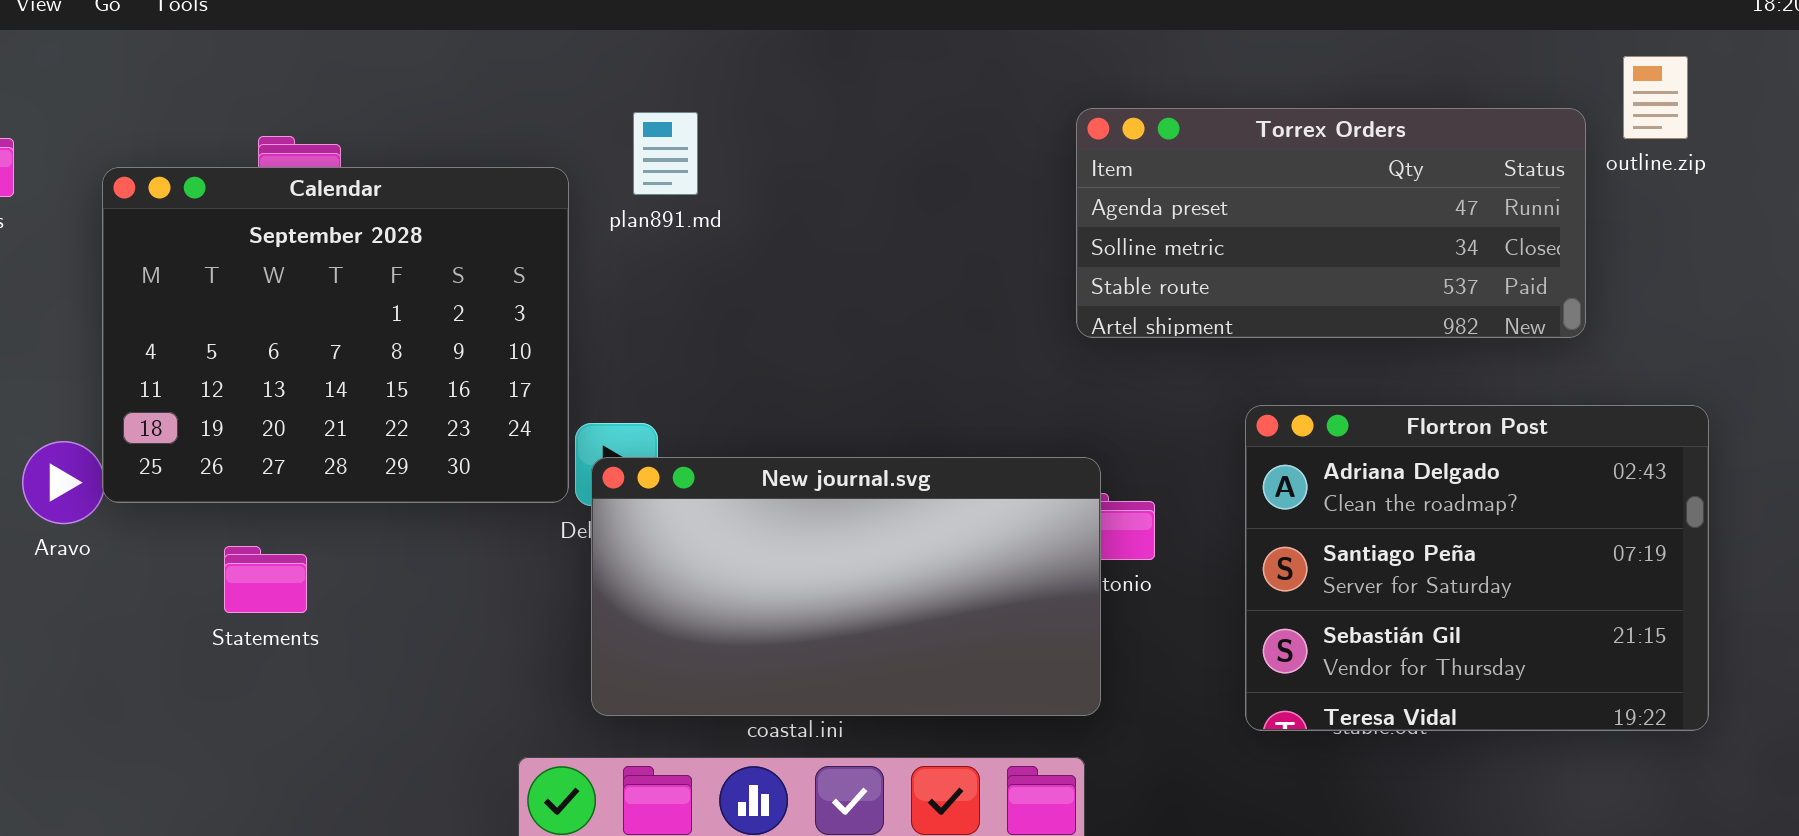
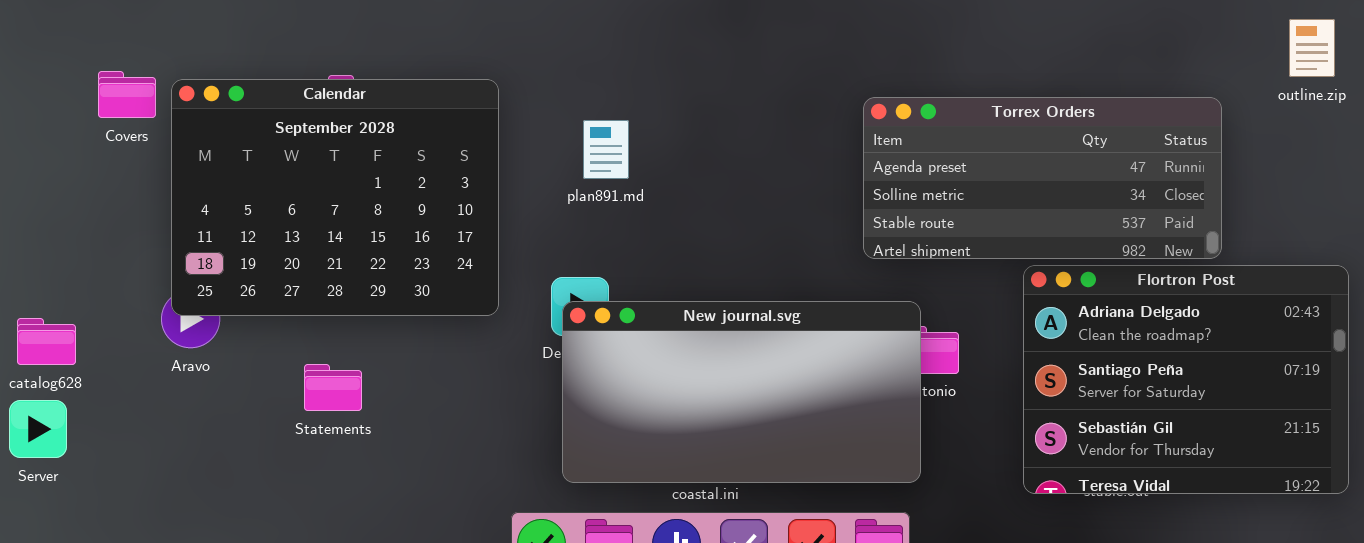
Torrex Orders: [1076,108,1586,338] -> [863,97,1222,259], moved
plan891.md: [633,112,698,195] -> [583,120,629,179], moved
Calendar: [102,167,569,503] -> [171,79,499,316], moved

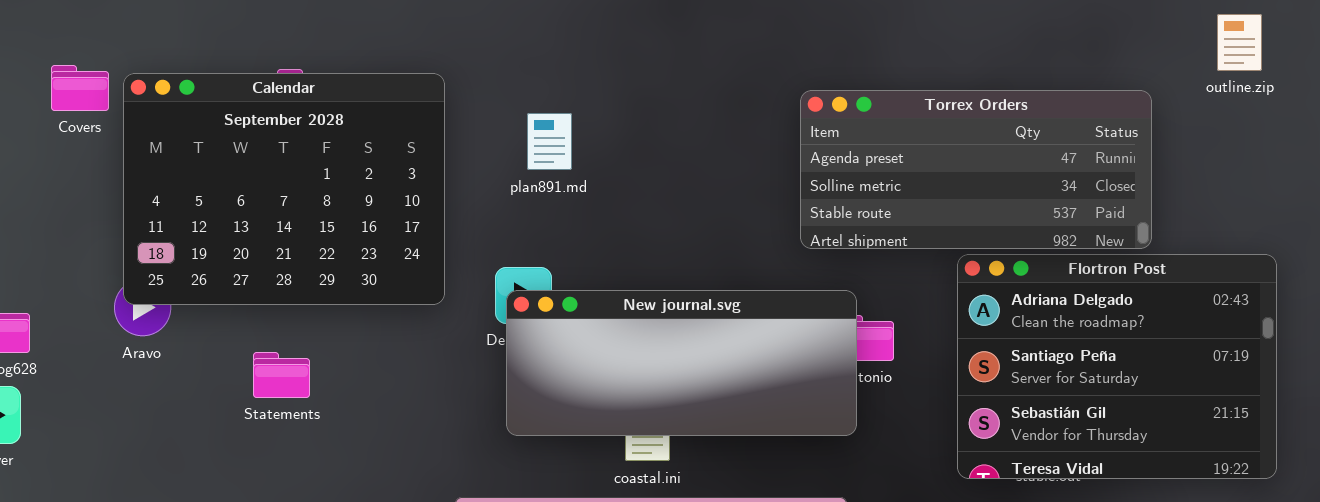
New journal.svg: [562,301,921,483] -> [506,290,857,436], resized

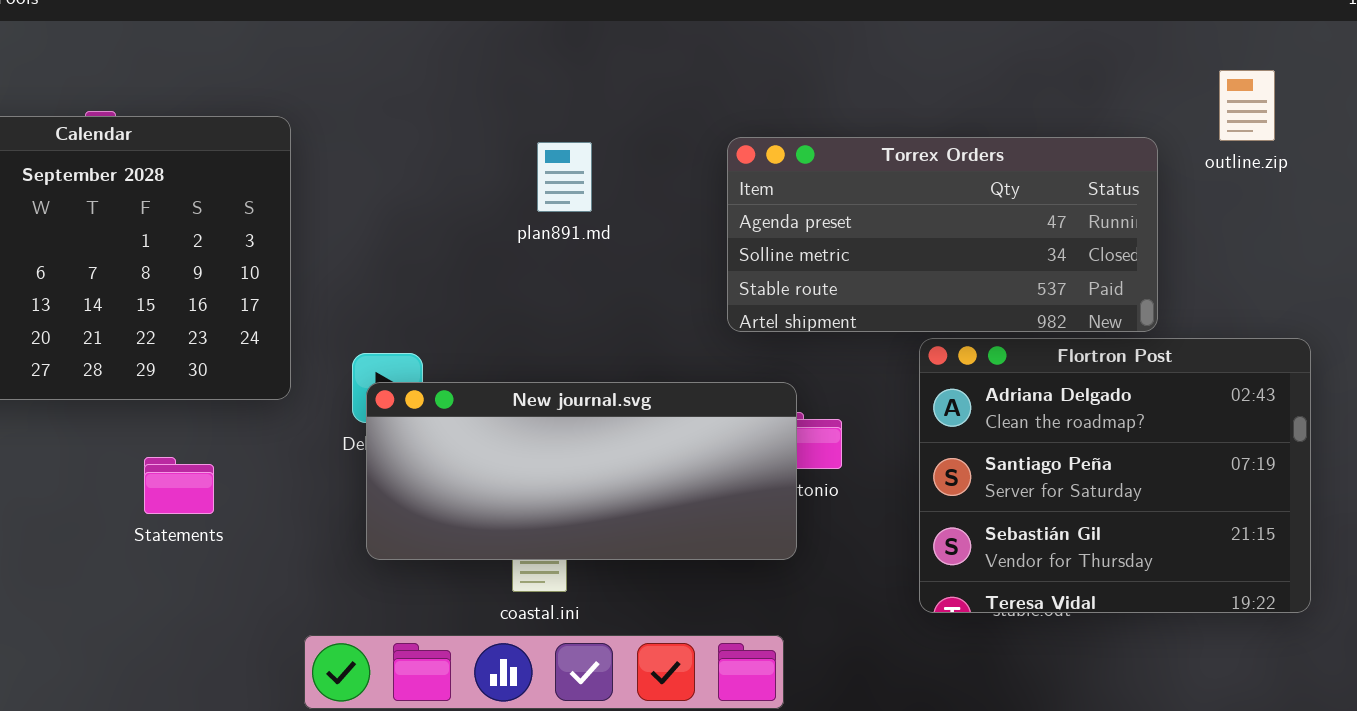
outline.zip: [1217,14,1262,71] -> [1219,70,1275,141], moved
plan891.md: [527,113,572,170] -> [537,142,592,212], moved
Statements: [253,352,310,398] -> [144,457,214,514], moved

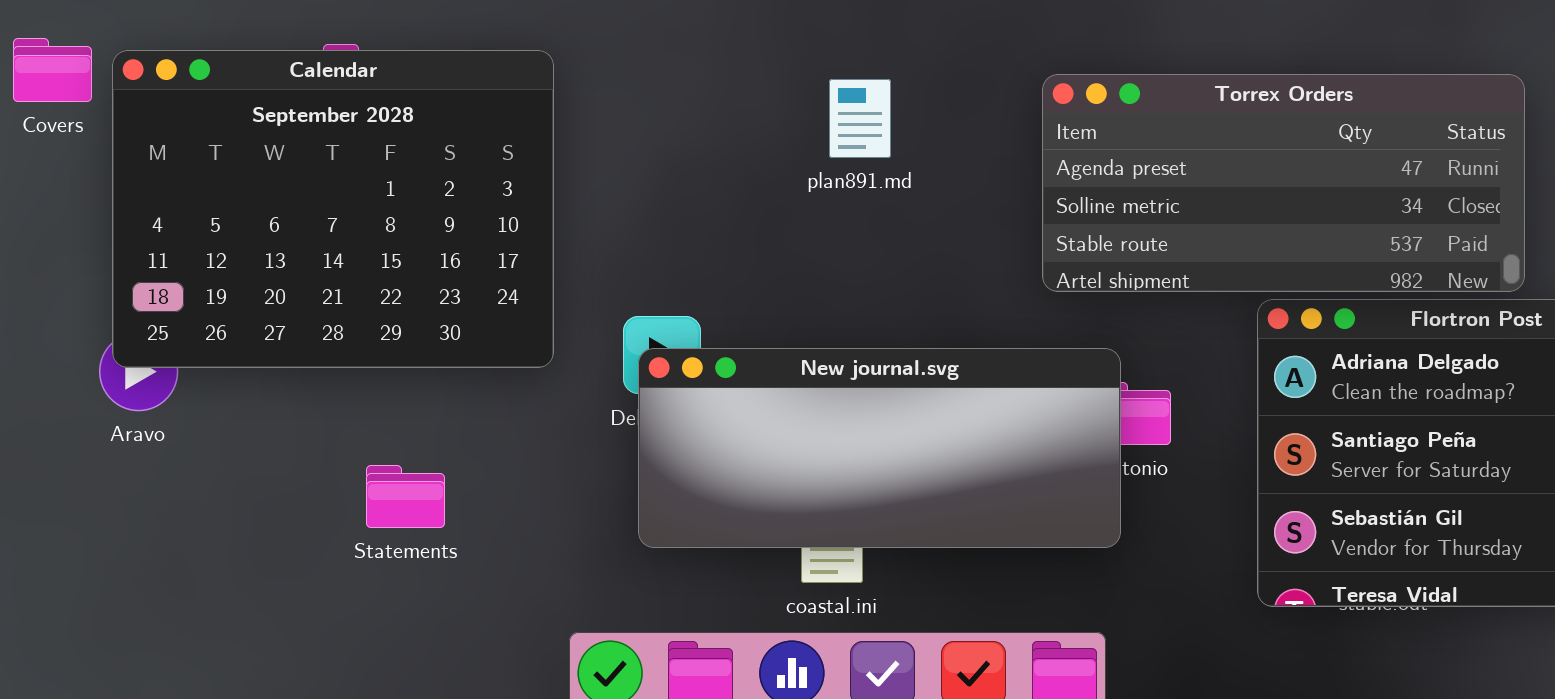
Statements: [144,457,214,514] -> [366,465,445,528], moved

